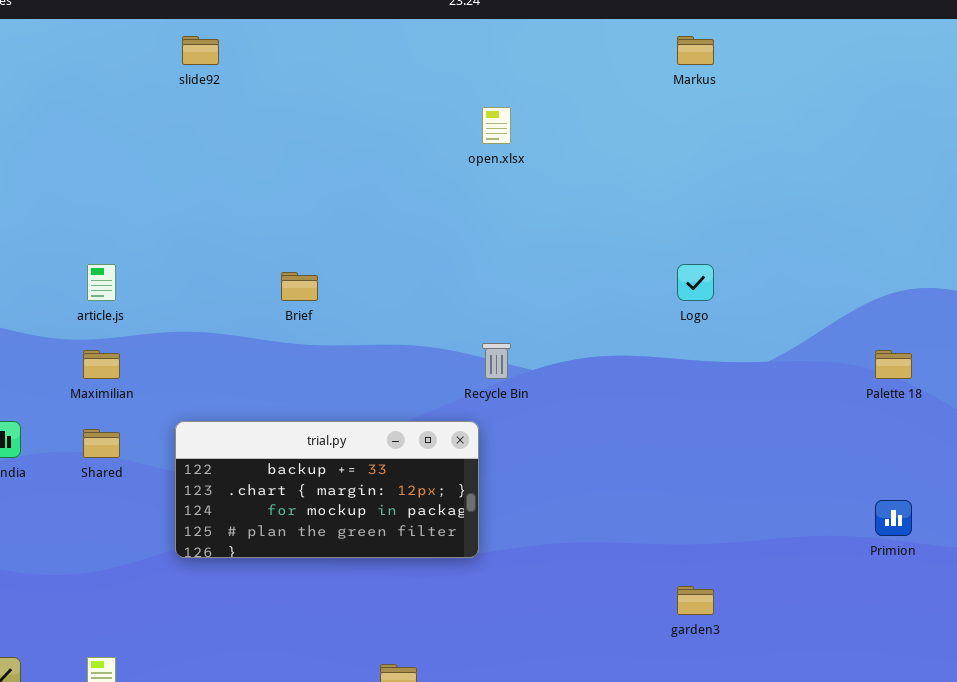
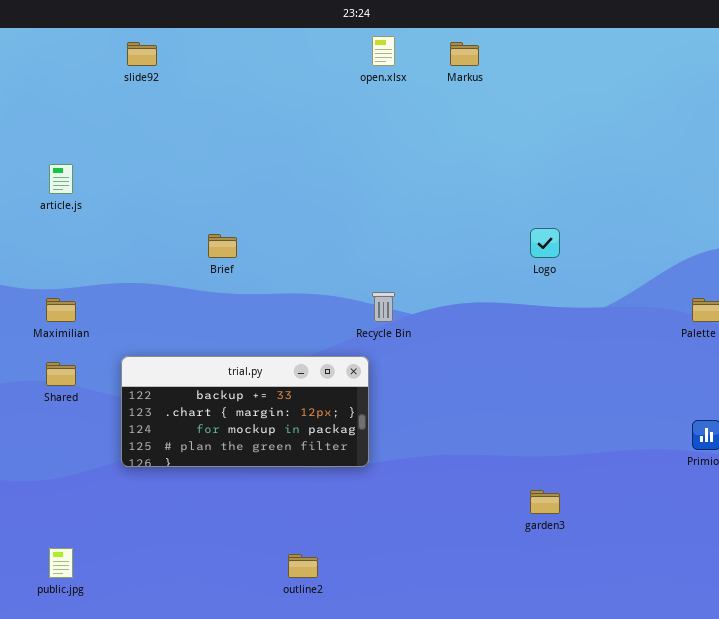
Markus: [677,36,714,65] -> [450,42,479,66], moved
open.xlsx: [482,107,511,144] -> [372,36,395,66], moved
article.js: [87,264,116,301] -> [49,164,73,194], moved

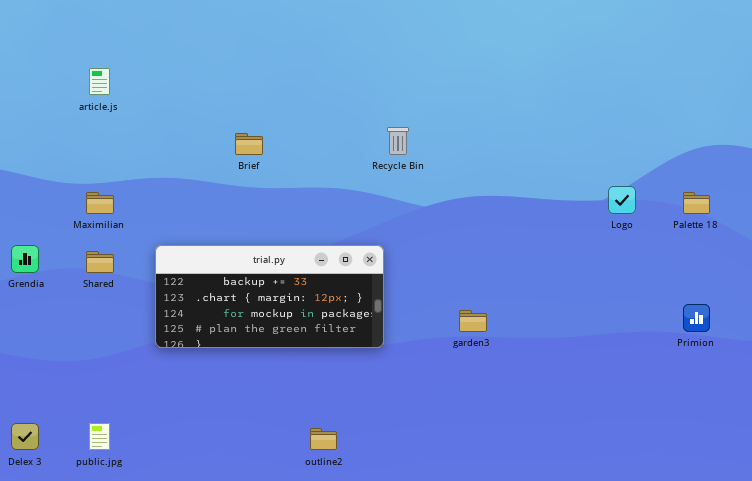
Logo: [530,228,560,258] -> [608,186,636,214], moved
Recycle Bin: [372,292,395,322] -> [387,127,409,155], moved
garden3: [530,490,560,514] -> [459,310,487,332], moved

